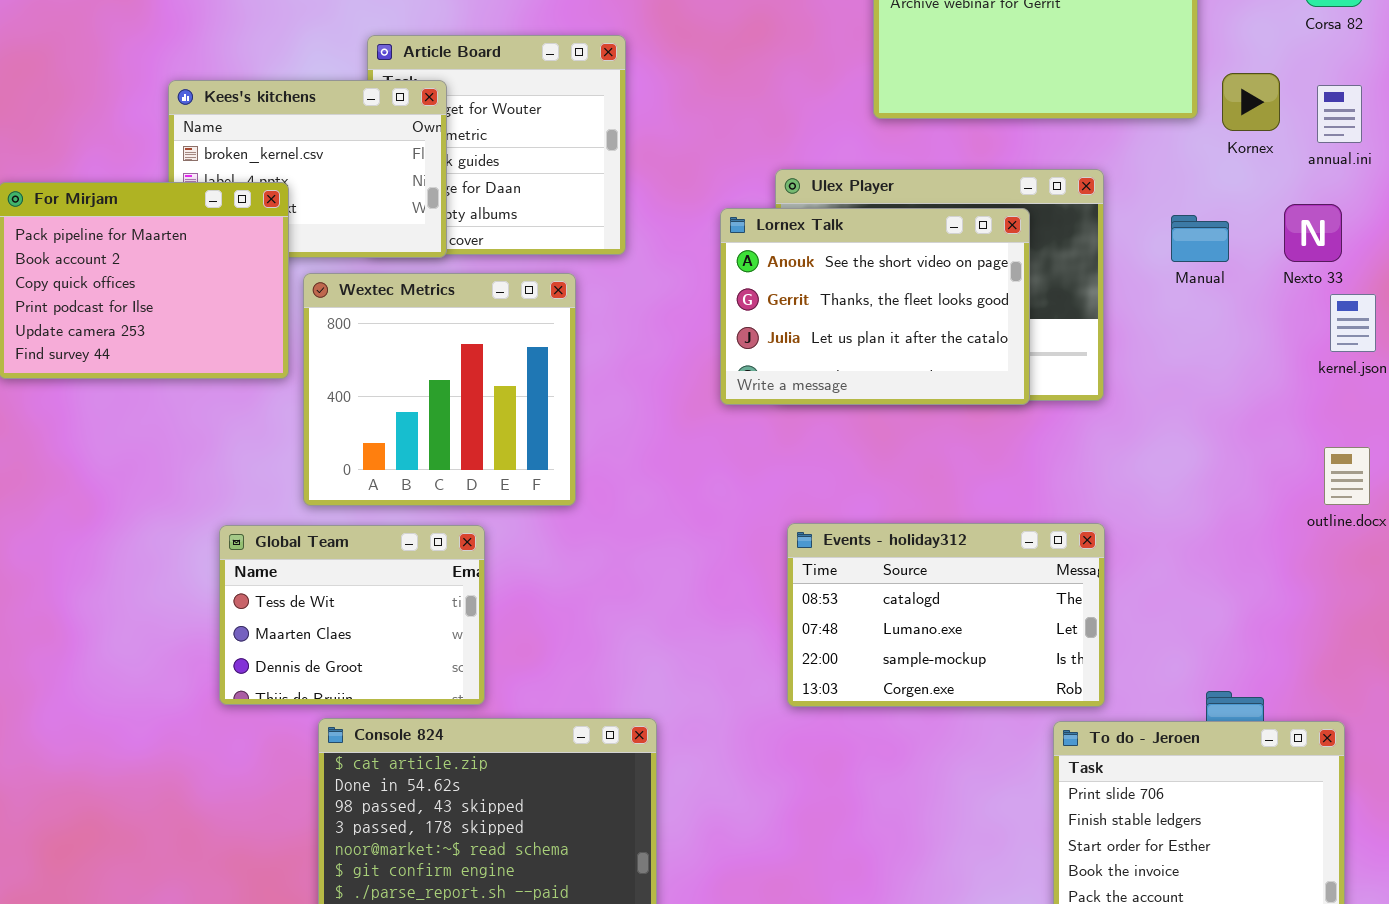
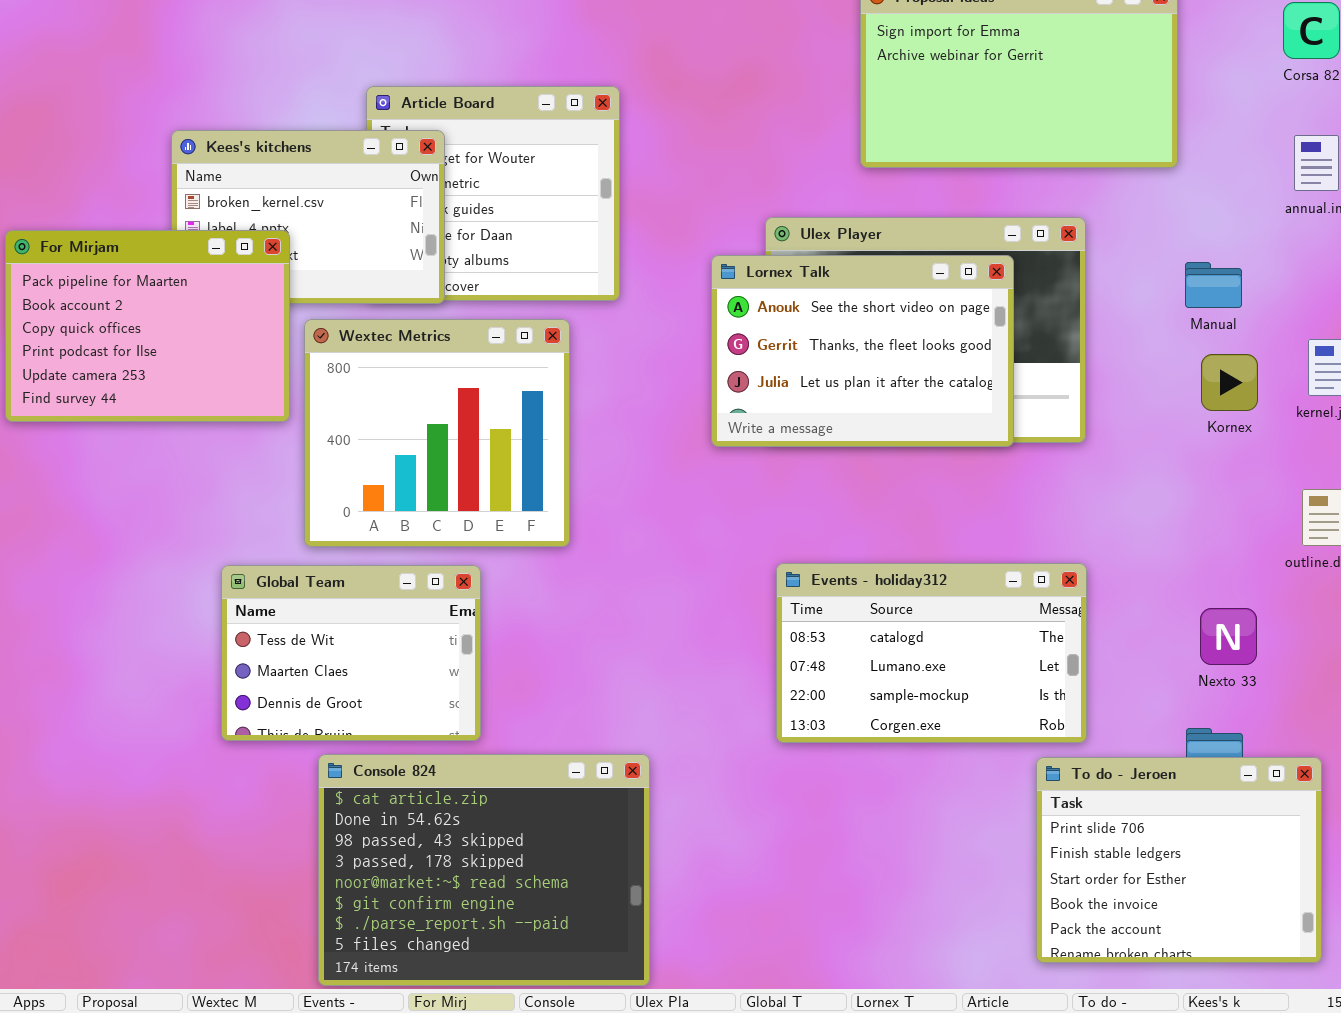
Kornex: [1222,73,1280,131] -> [1201,354,1258,411], moved
Nexto 33: [1284,204,1342,262] -> [1200,608,1257,665], moved
Manual: [1171,215,1229,262] -> [1185,262,1242,308], moved

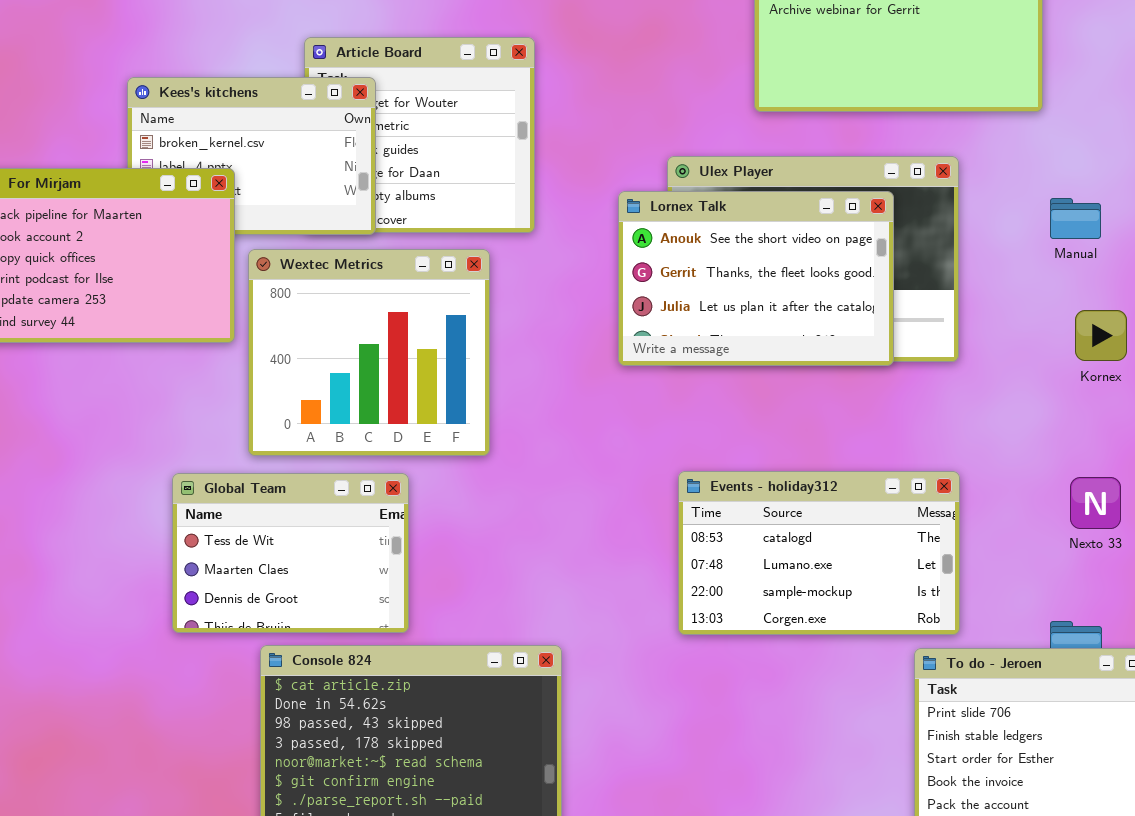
Kornex: [1201,354,1258,411] -> [1075,310,1127,361], moved
Nexto 33: [1200,608,1257,665] -> [1070,477,1121,529], moved

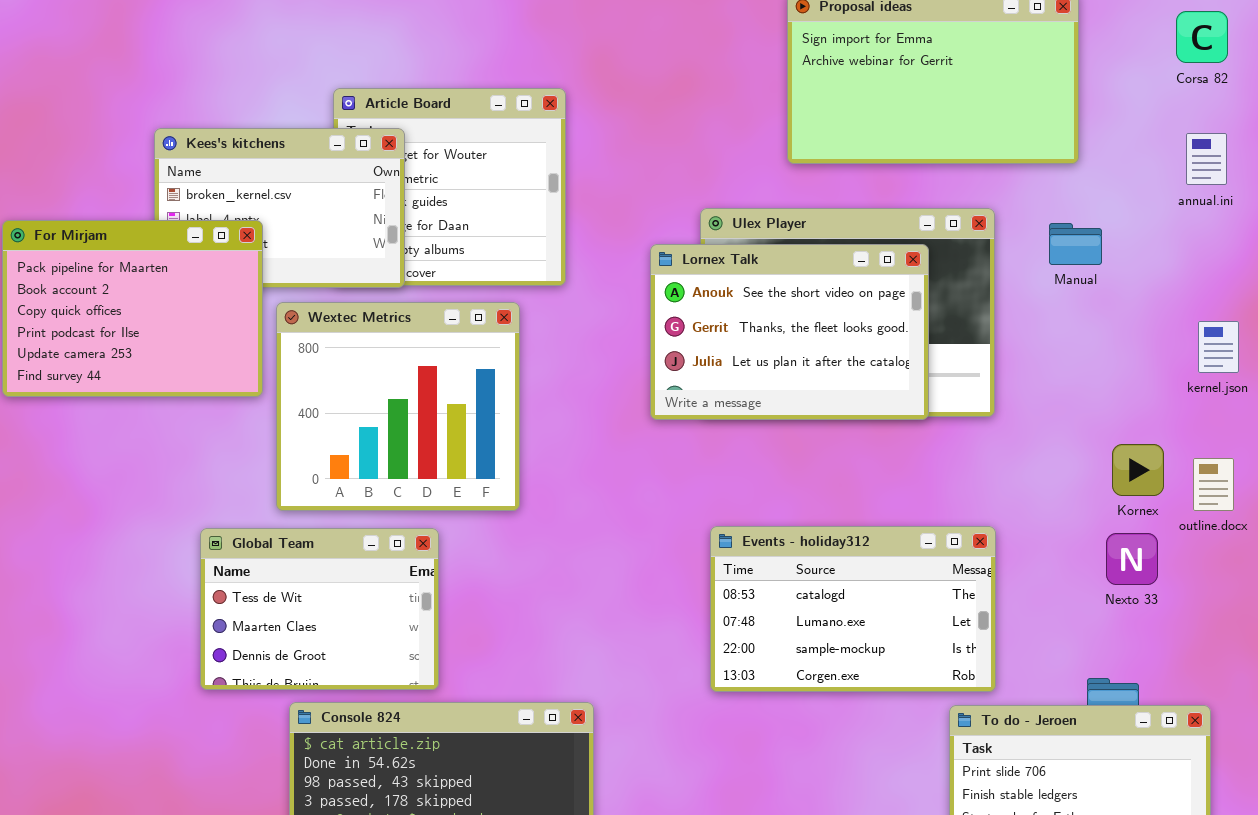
Manual: [1050,198,1101,239] -> [1049,223,1102,265], moved
Kornex: [1075,310,1127,361] -> [1112,444,1164,496], moved

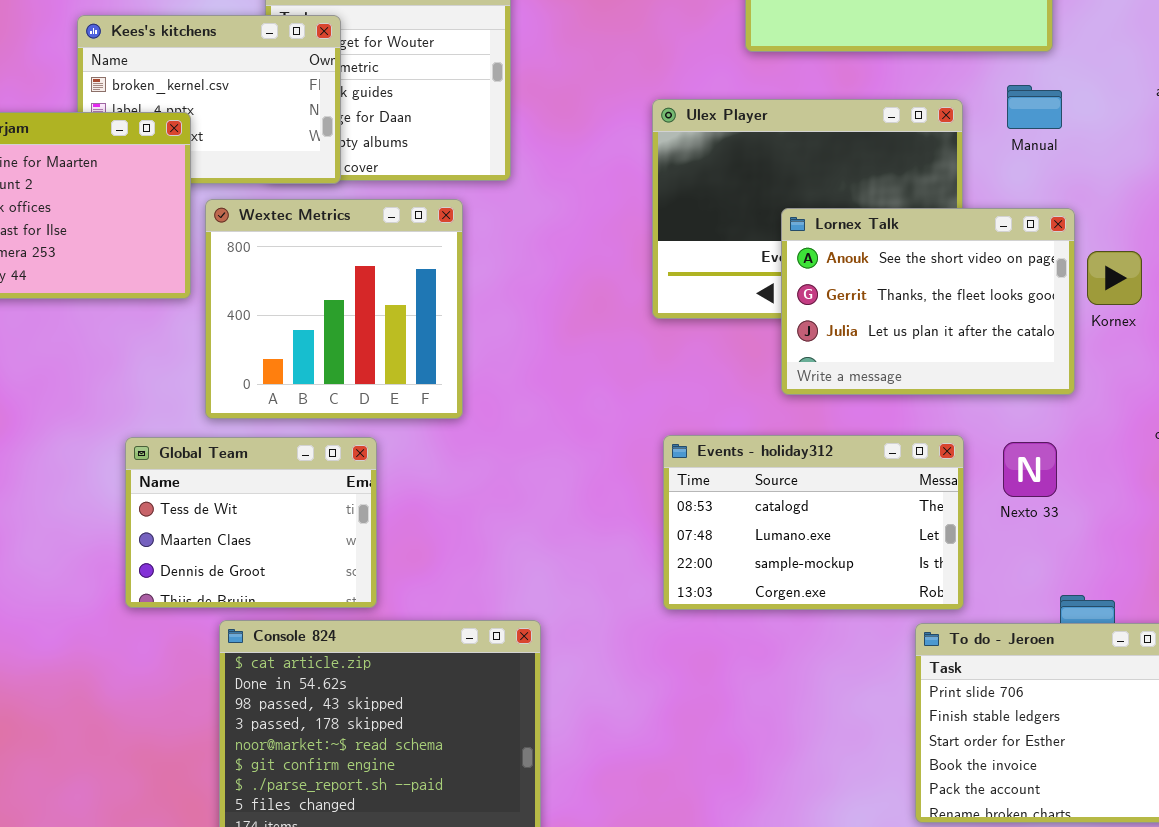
Manual: [1049,223,1102,265] -> [1007,85,1062,129], moved
Lornex Talk: [650,244,929,420] -> [781,208,1075,395], moved
Kornex: [1112,444,1164,496] -> [1087,251,1142,305], moved
Nexto 33: [1106,533,1158,585] -> [1003,442,1057,497], moved

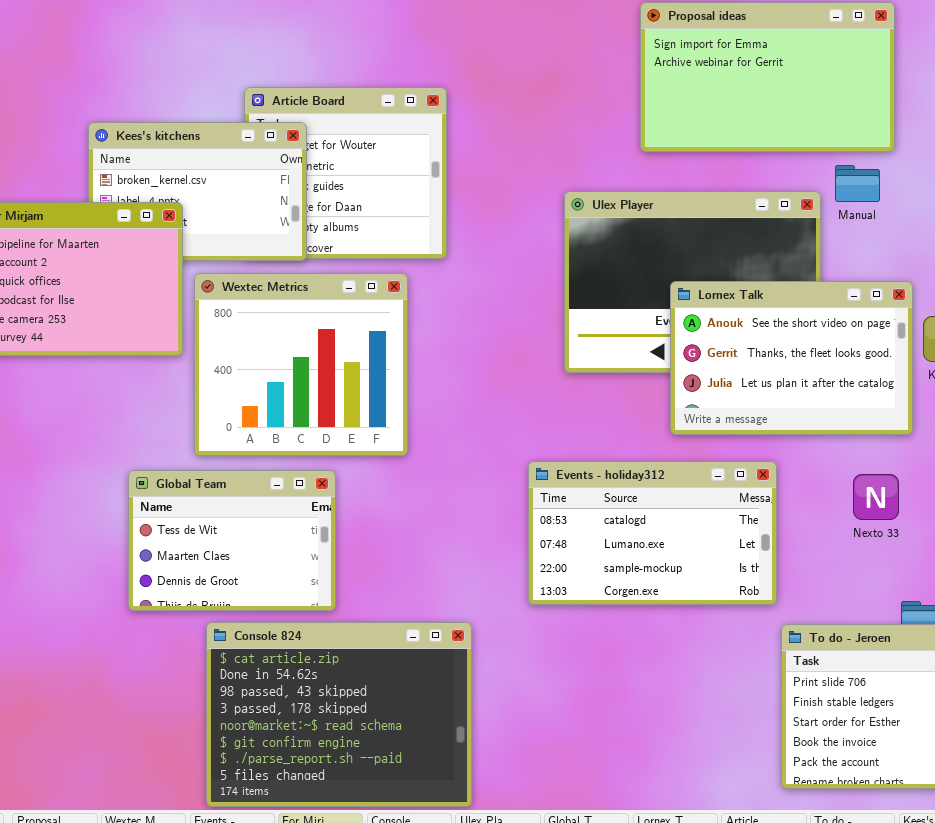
Manual: [1007,85,1062,129] -> [835,165,880,202], moved
Events - holiday312: [663,435,964,610] -> [528,461,777,605], moved

